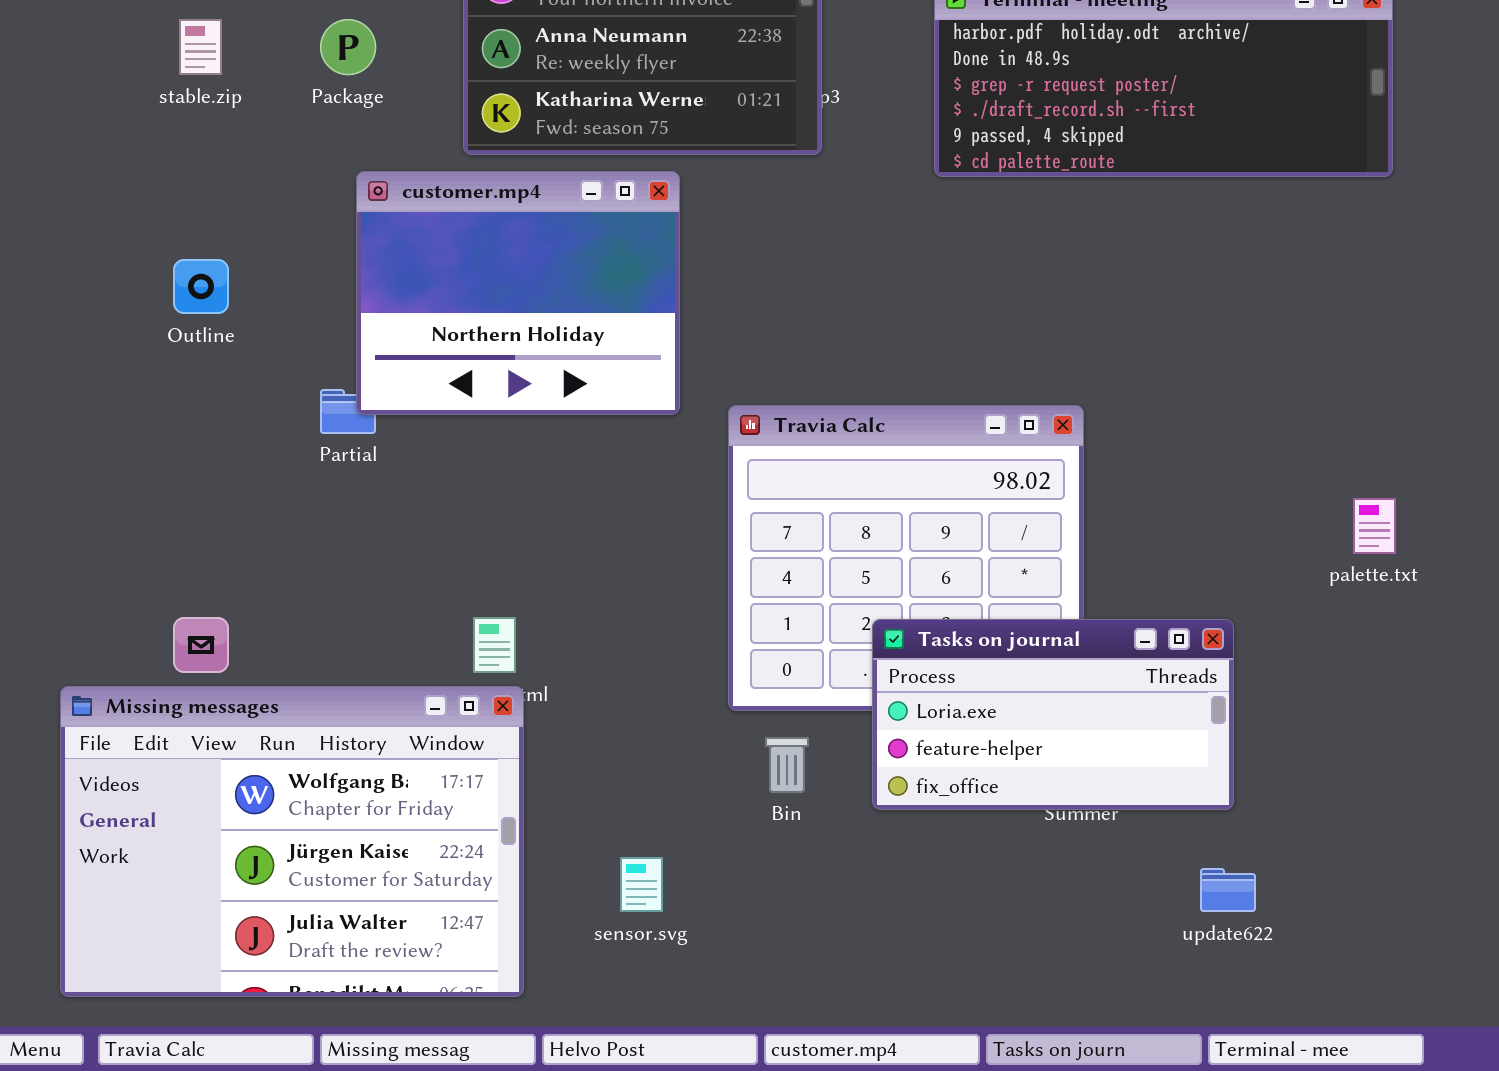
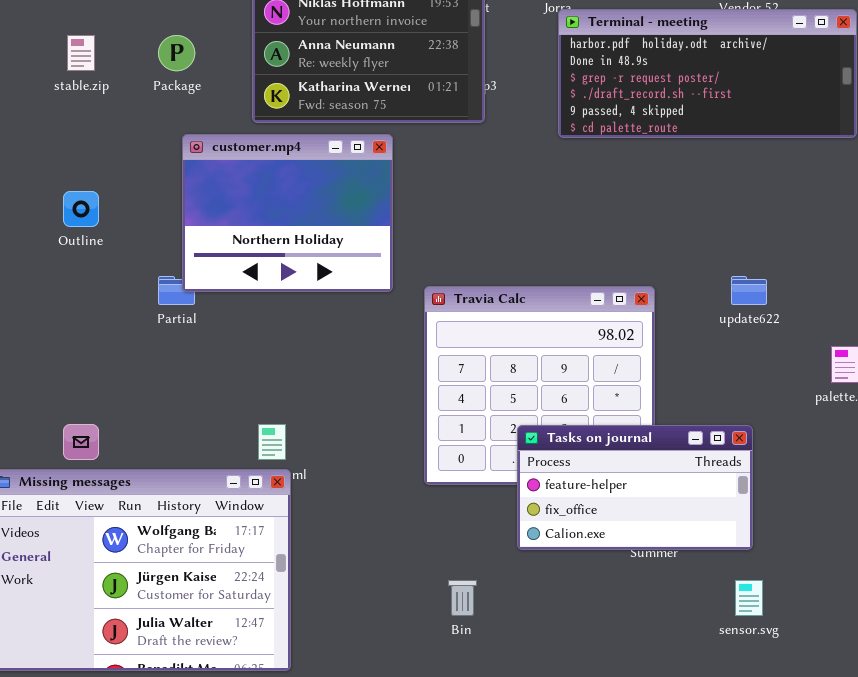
Tasks on journal: [872,619,1234,810] -> [517,425,753,550], scrolled down 1 row
Bin: [765,737,809,793] -> [448,580,477,616], moved
sensor.svg: [620,857,663,912] -> [735,580,763,616], moved
update622: [1200,868,1256,912] -> [731,276,767,305], moved

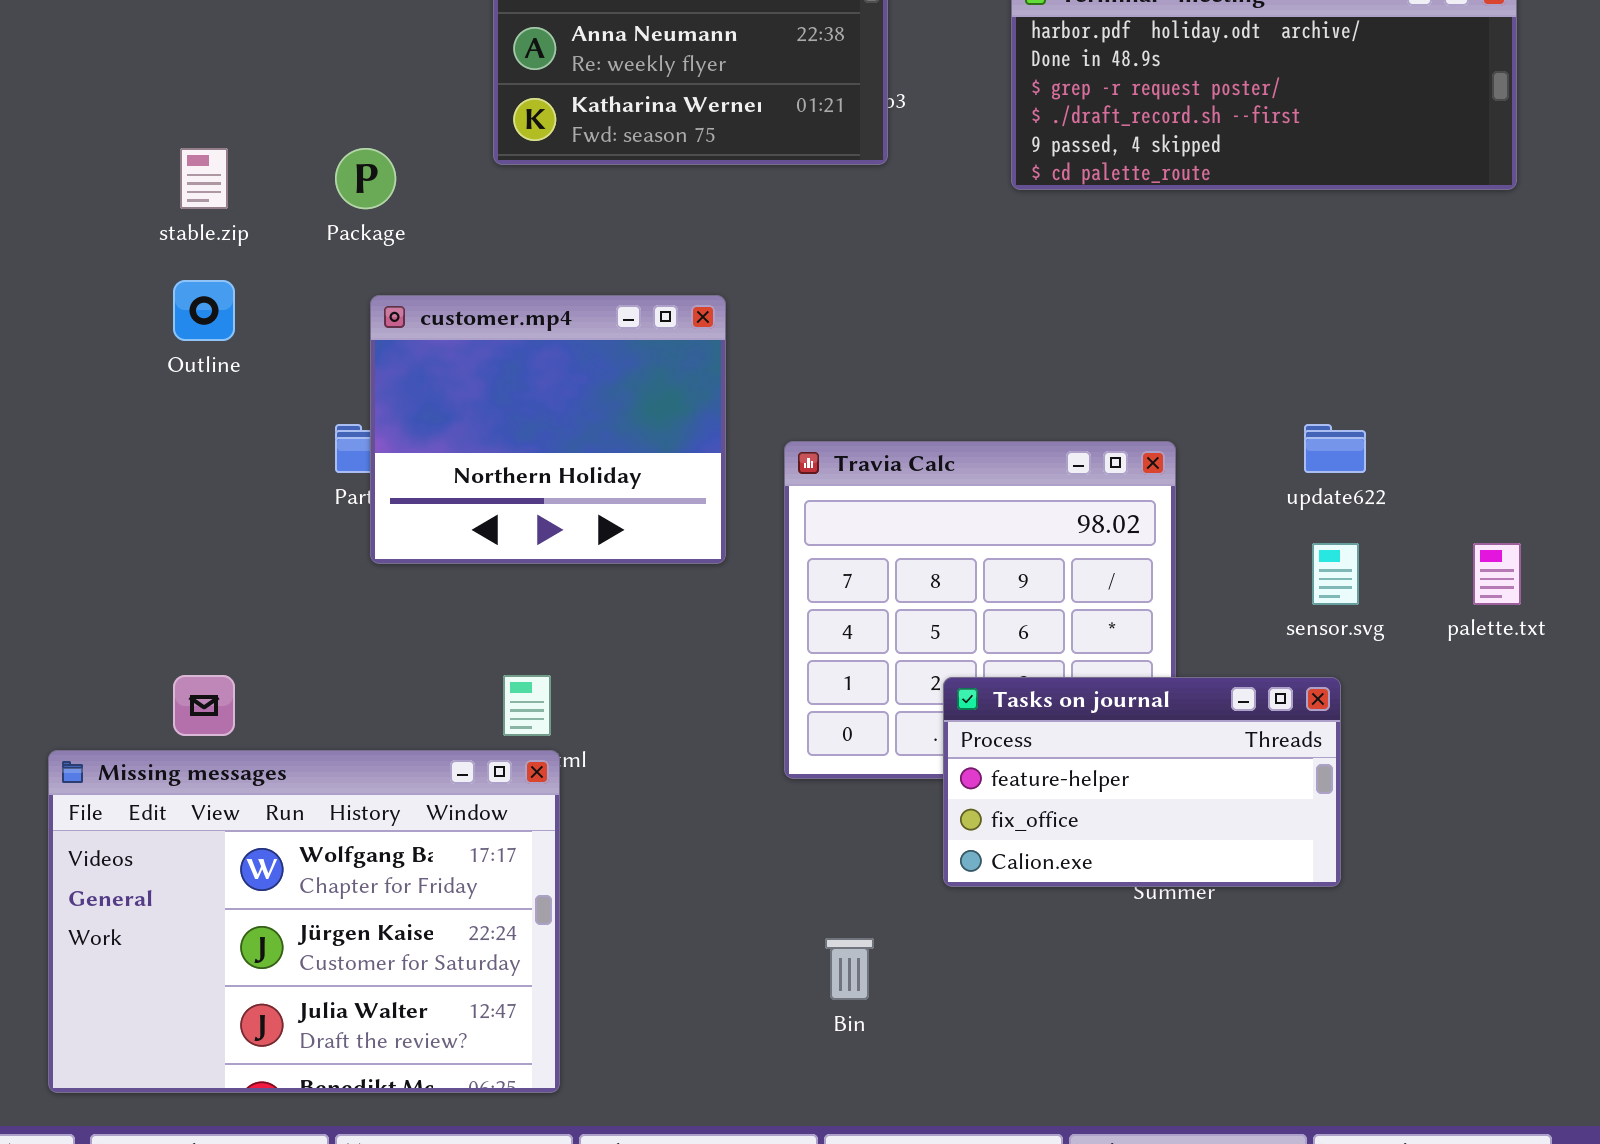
stable.zip: [67,35,95,71] -> [180,148,228,209], moved
Package: [158,35,195,71] -> [335,148,396,209], moved
customer.mp4: [182,134,393,292] -> [370,295,726,564], moved
sensor.svg: [735,580,763,616] -> [1312,543,1359,605], moved

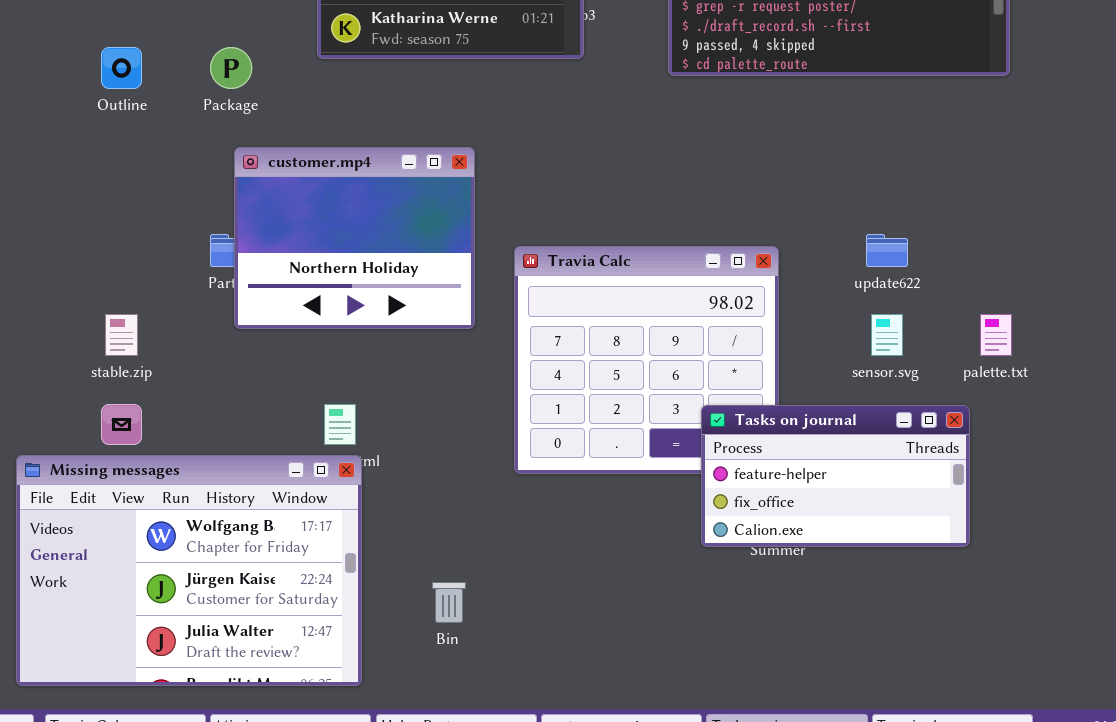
stable.zip: [180,148,228,209] -> [105,314,138,356], moved
Outline: [173,280,235,341] -> [101,47,142,89], moved
Tasks on journal: [943,677,1341,887] -> [701,405,970,547], moved
Bin: [825,938,874,1000] -> [432,582,466,623], moved

